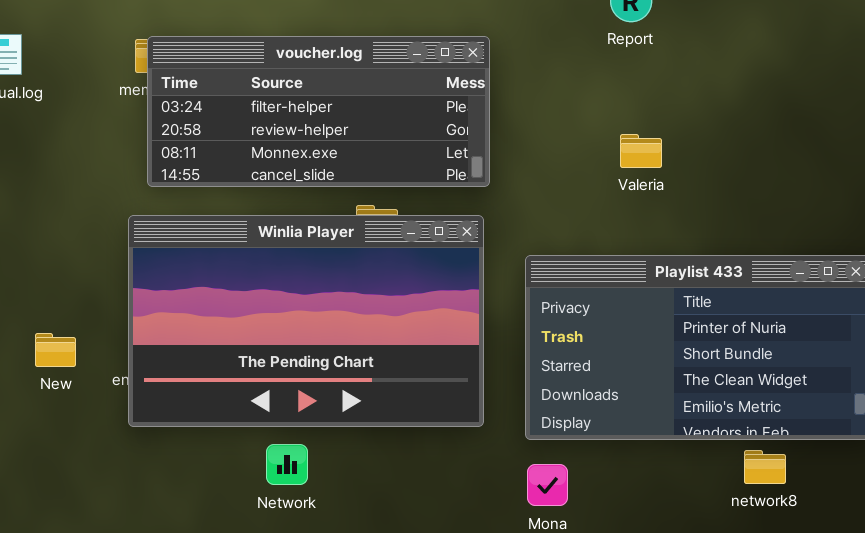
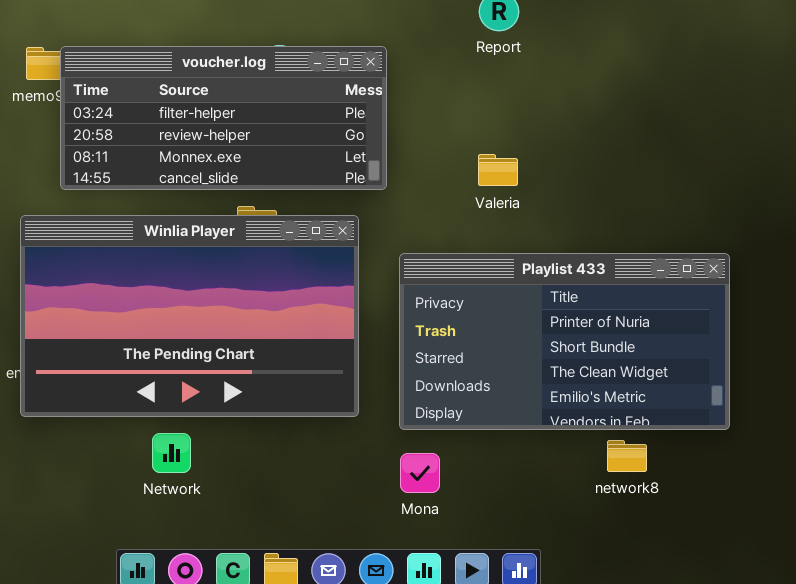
voucher.log: [147,36,490,187] -> [60,46,387,190], moved
Valeria: [620,134,662,168] -> [478,154,518,186], moved

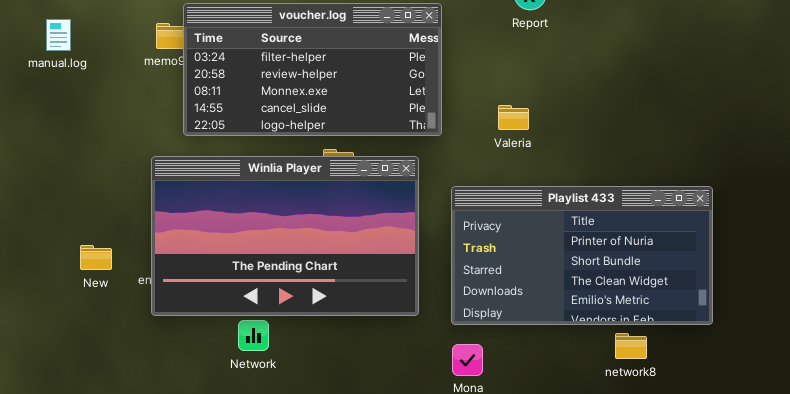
voucher.log: [60,46,387,190] -> [183,3,442,136], resized
Valeria: [478,154,518,186] -> [498,105,529,130], moved
Network: [152,433,191,473] -> [238,320,269,351], moved

